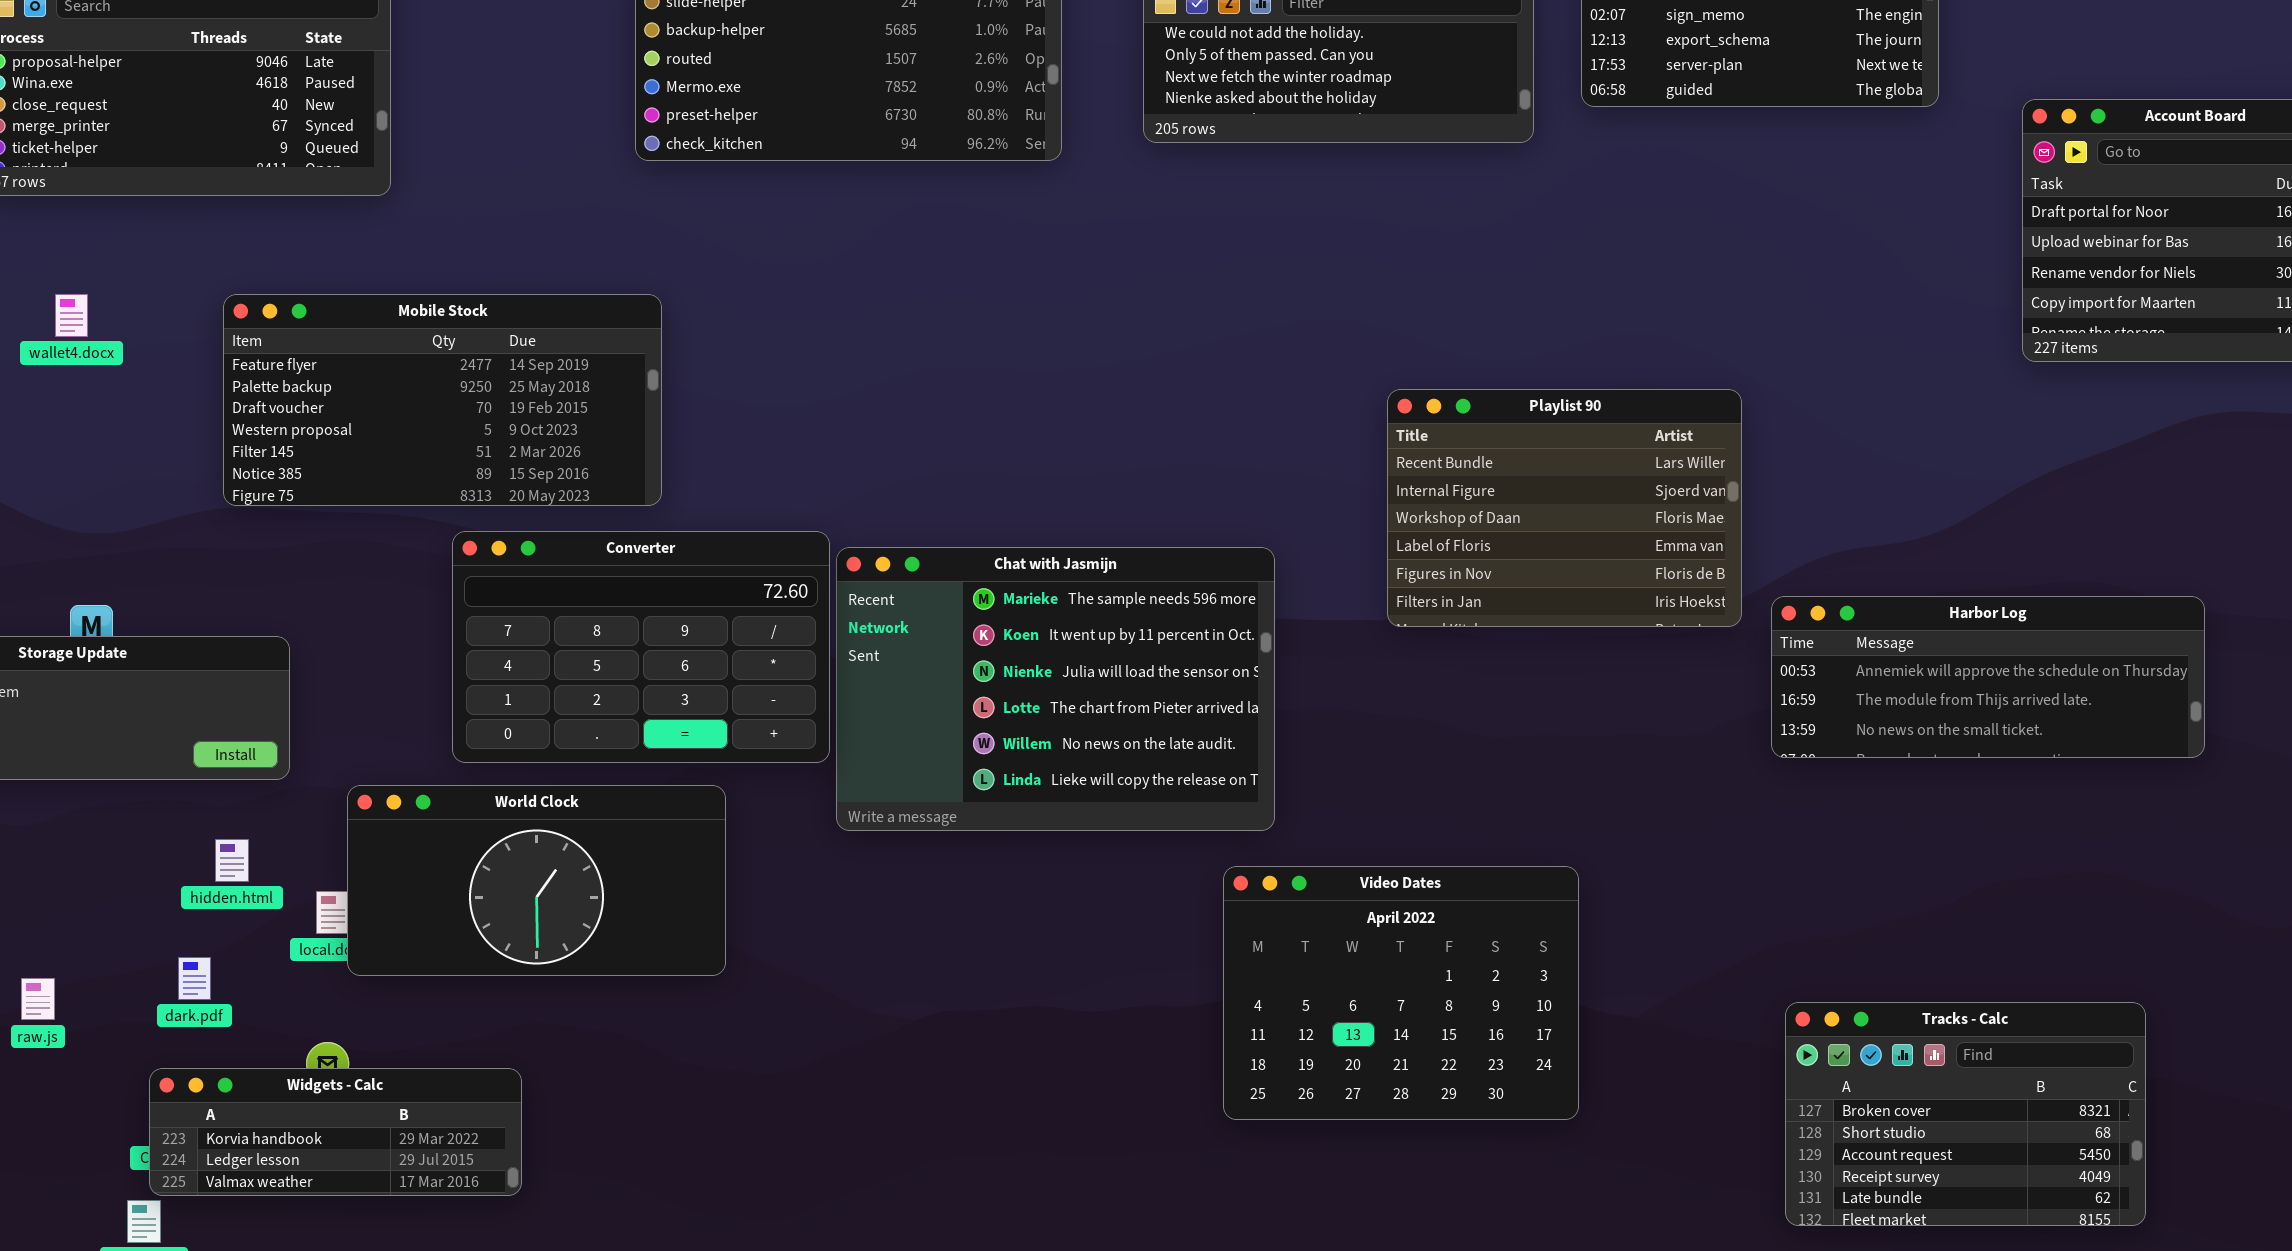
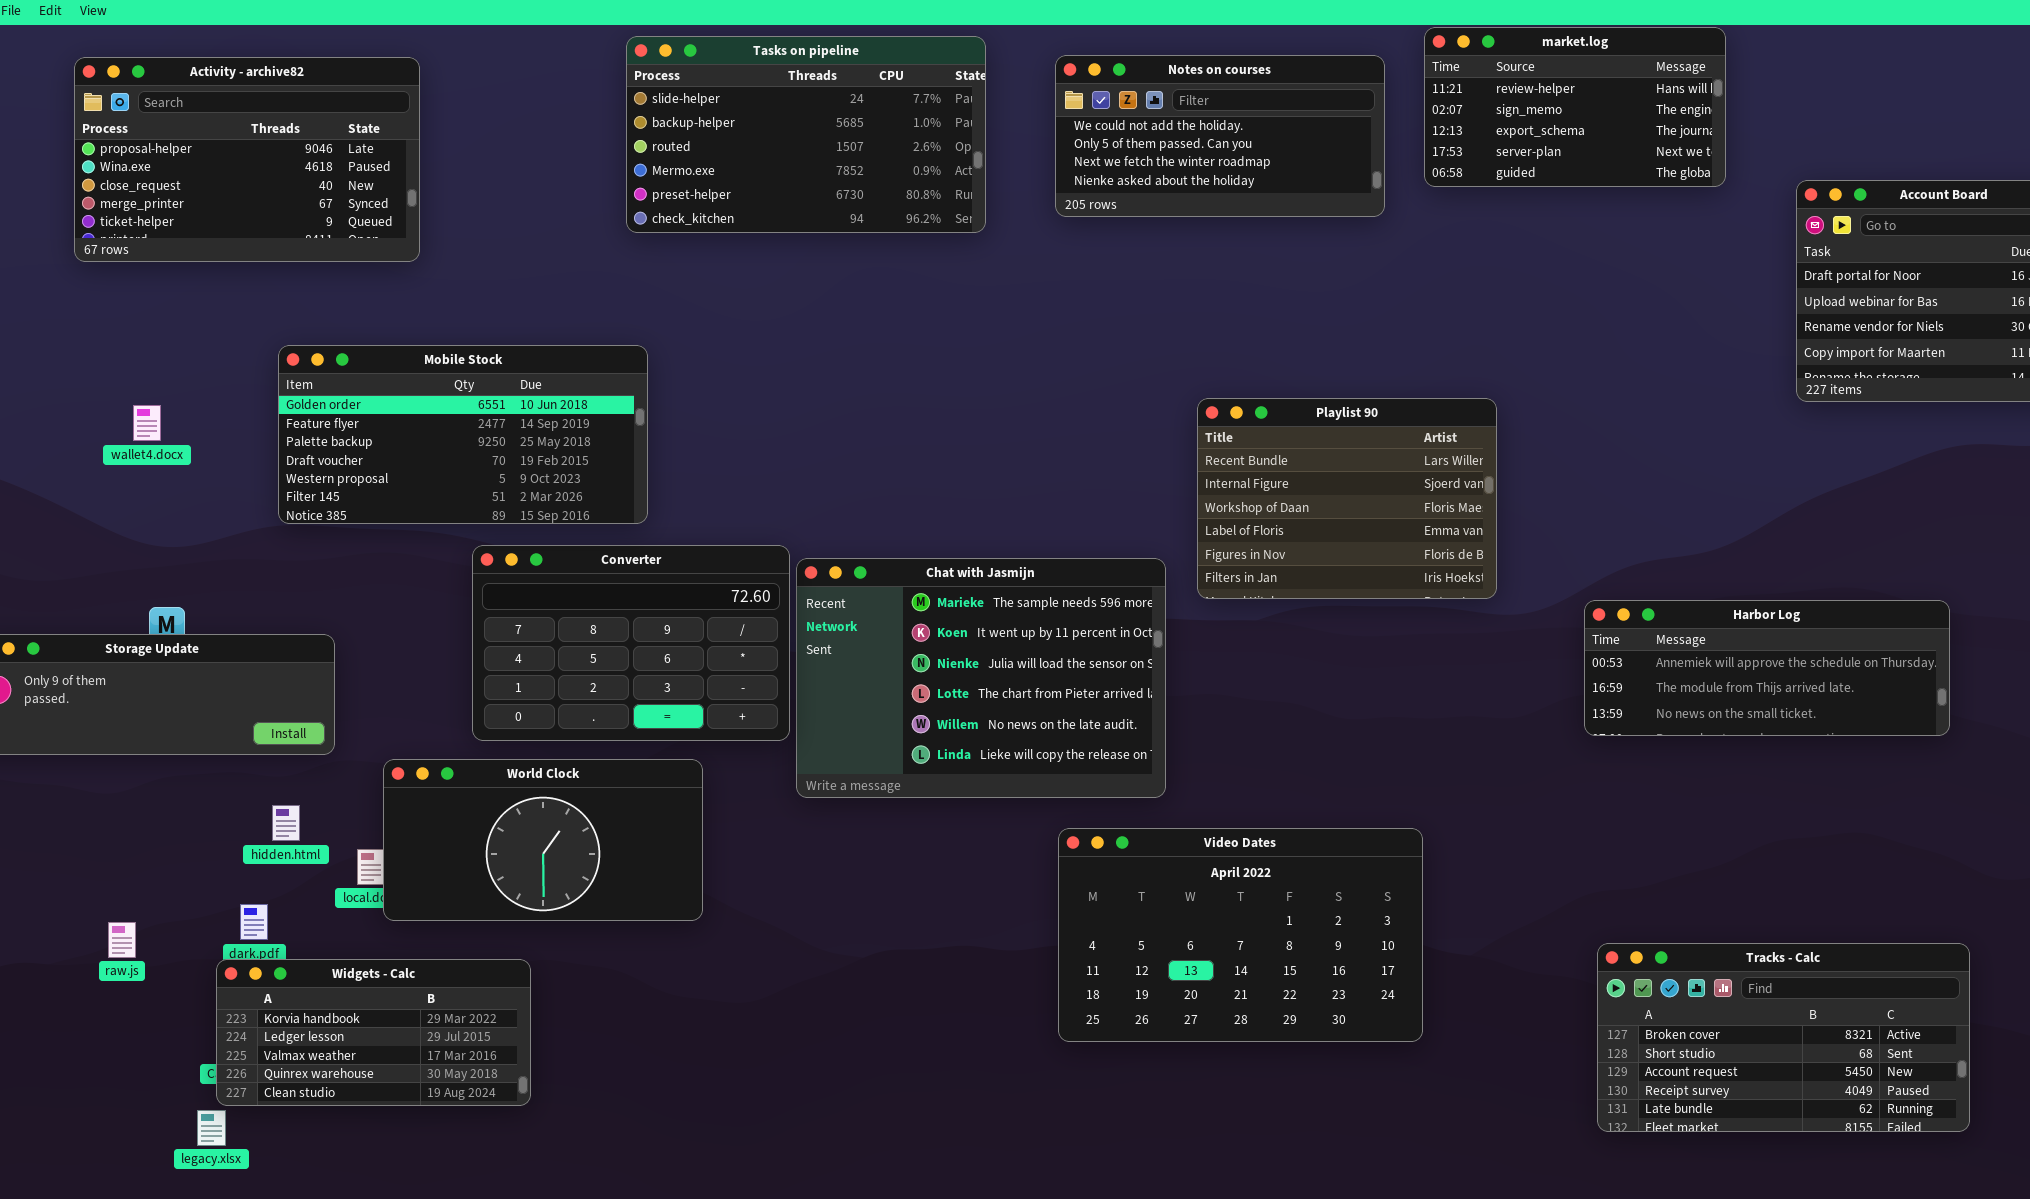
wallet4.docx: [55,294,88,337] -> [133,405,161,441], moved
Mobile Stock: [223,294,662,506] -> [278,345,648,524], scrolled up 1 row
Playlist 90: [1387,389,1742,627] -> [1197,398,1497,599], moved
Video Dates: [1223,866,1579,1120] -> [1058,828,1423,1042], resized
Tracks - Calc: [1785,1002,2146,1226] -> [1597,943,1970,1132], resized
Widgets - Calc: [149,1068,522,1196] -> [216,959,531,1106], resized

